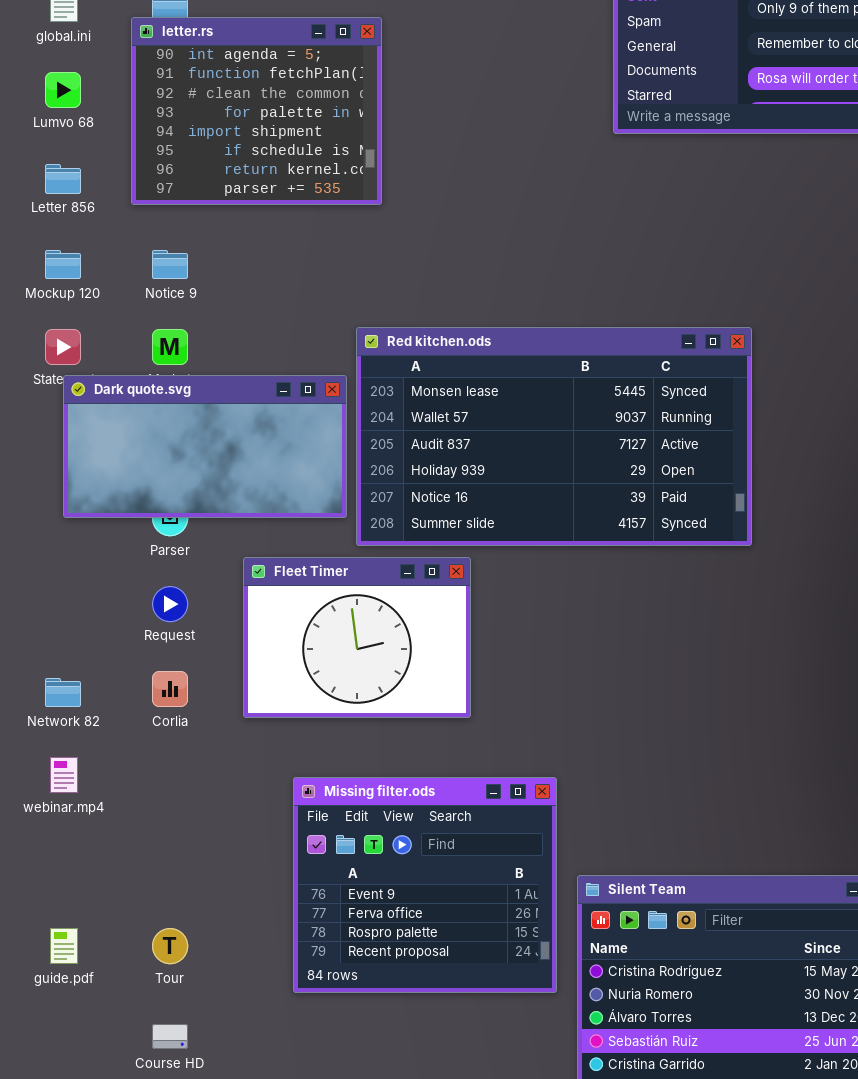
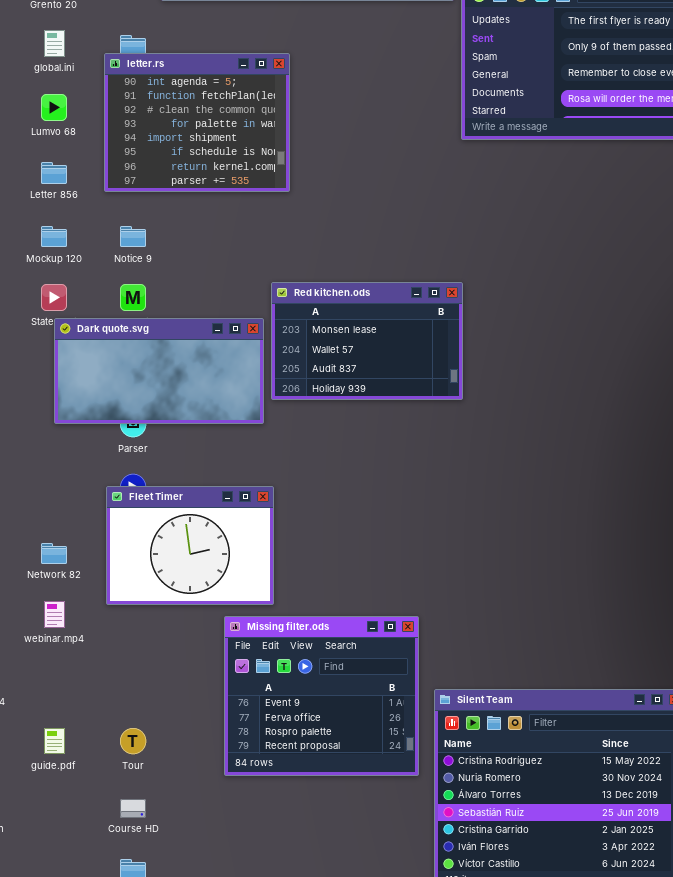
Red kitchen.ods: [356,327,752,546] -> [271,282,463,400], resized
Fleet Timer: [243,557,471,718] -> [106,486,274,605], moved

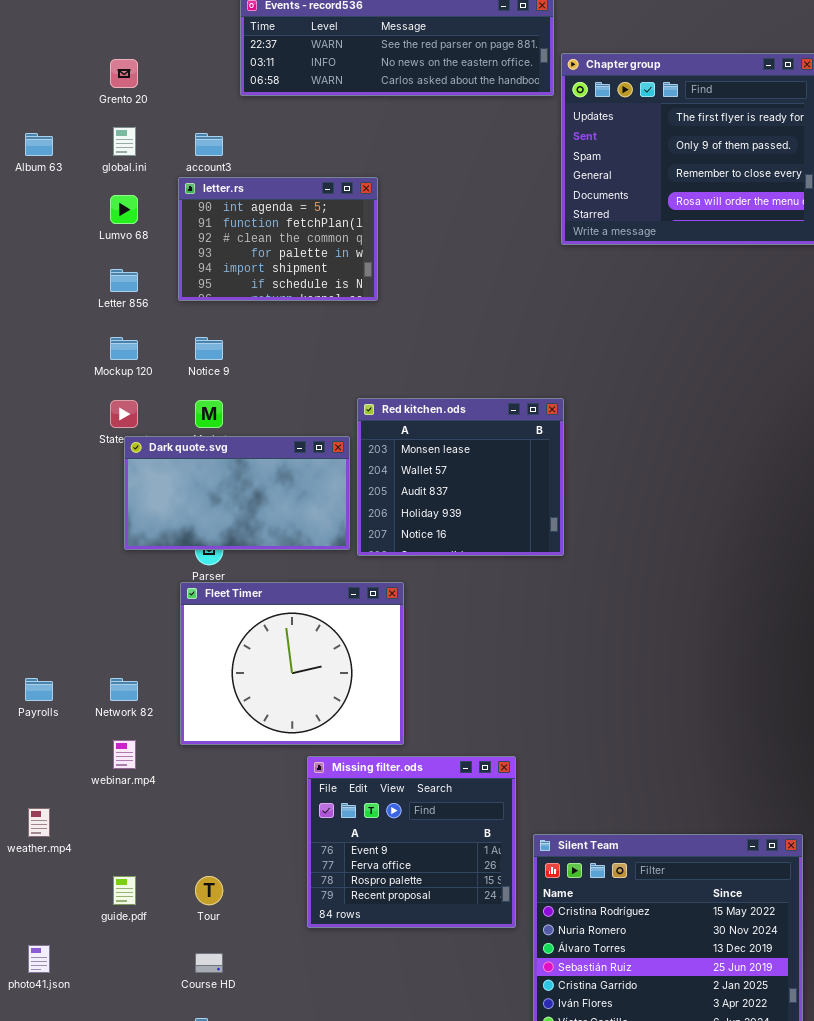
letter.rs: [104,53,290,192] -> [178,177,378,301], resized
Red kitchen.ods: [271,282,463,400] -> [357,398,564,556], resized
Fleet Timer: [106,486,274,605] -> [180,582,404,745], resized

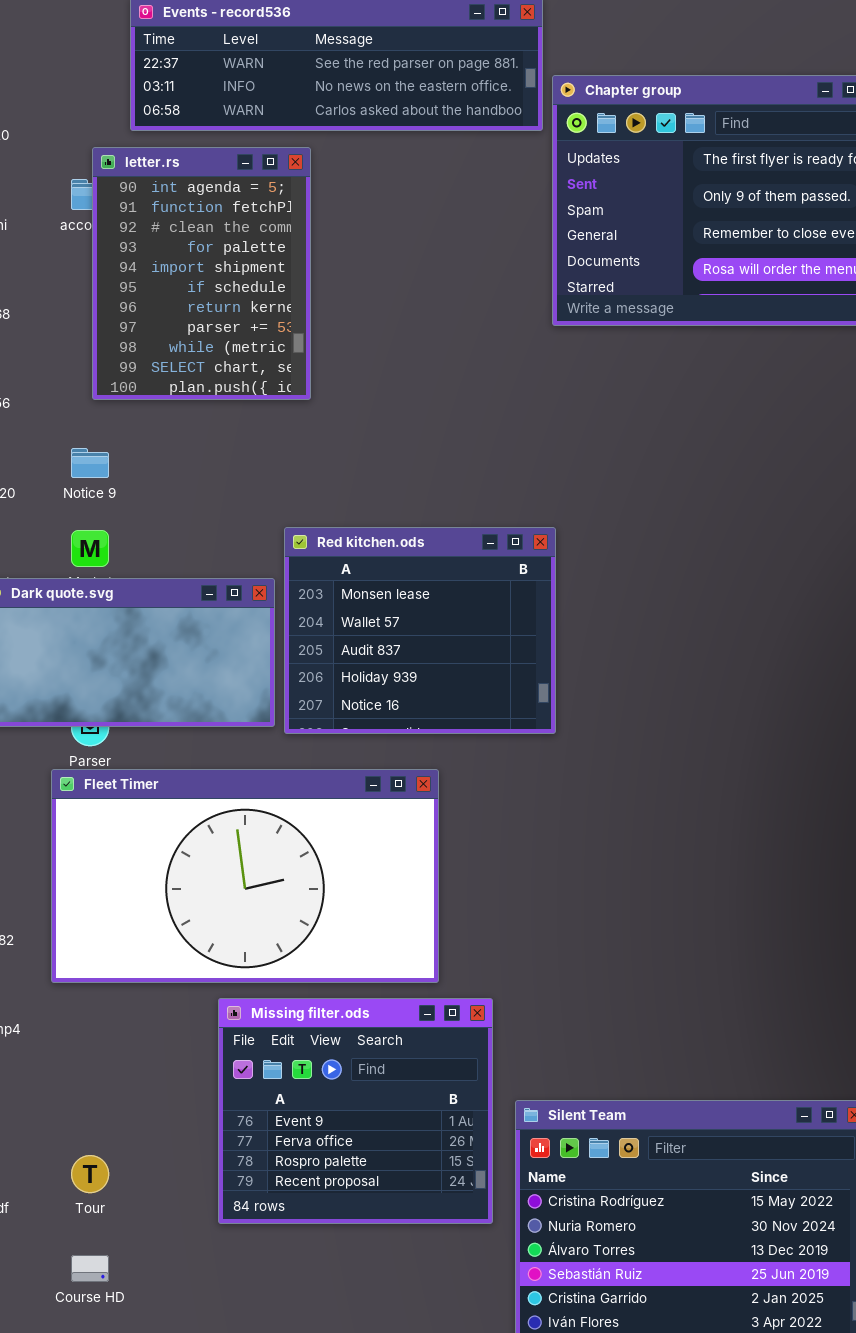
letter.rs: [178,177,378,301] -> [92,147,311,400], resized
Fleet Timer: [180,582,404,745] -> [51,769,439,983], resized

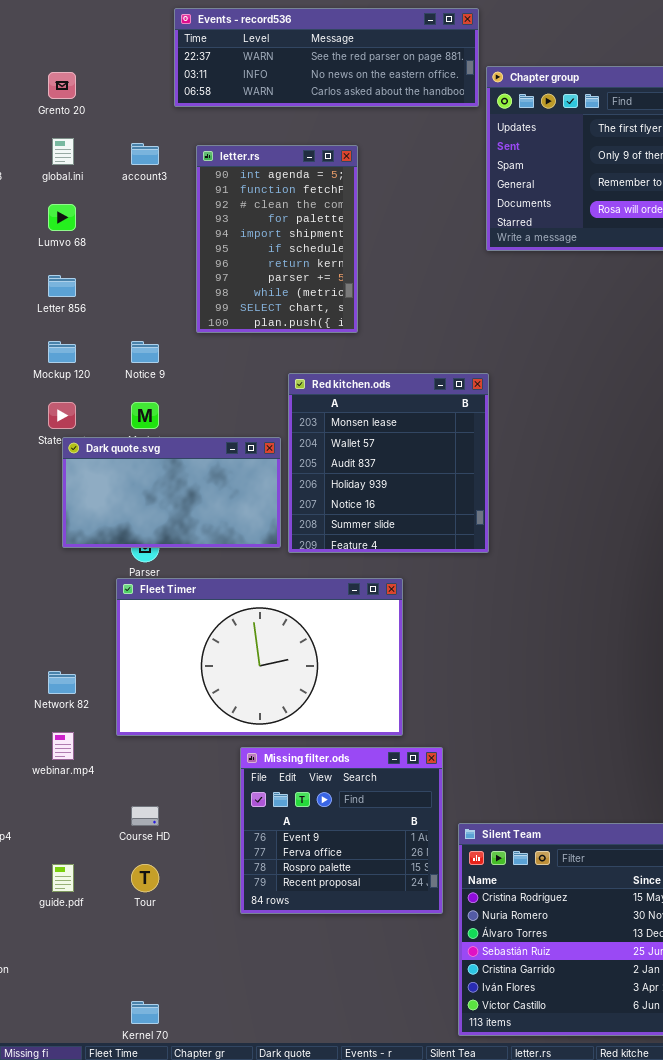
letter.rs: [92,147,311,400] -> [196,145,358,333], moved
Red kitchen.ods: [284,527,556,734] -> [288,373,489,553], resized
Course HD: [71,1255,109,1282] -> [131,806,159,826], moved

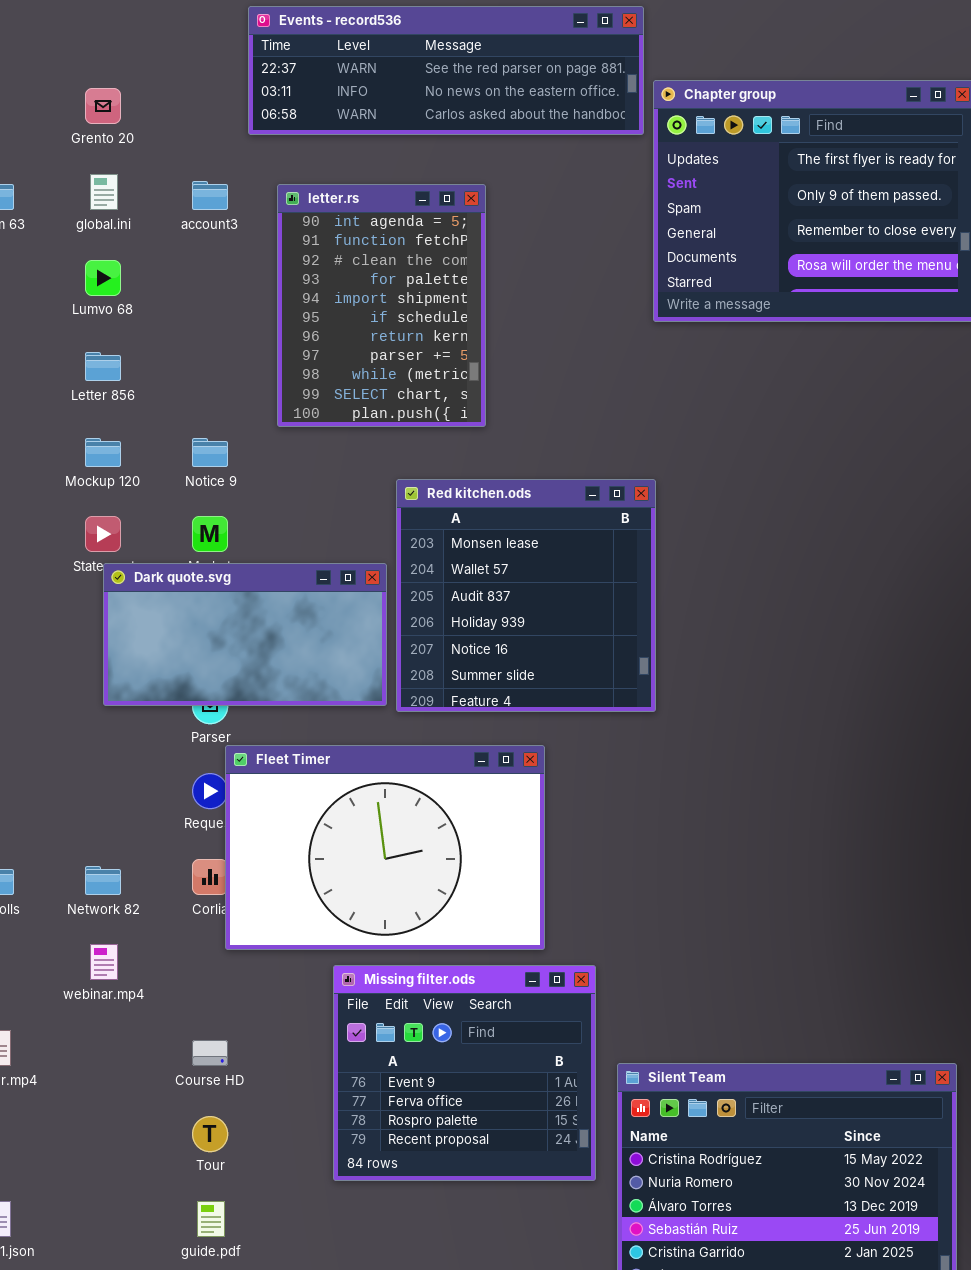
Fleet Timer: [116,578,403,736] -> [225,745,545,950], resized
guide.pdf: [52,864,74,892] -> [197,1201,225,1237], moved

